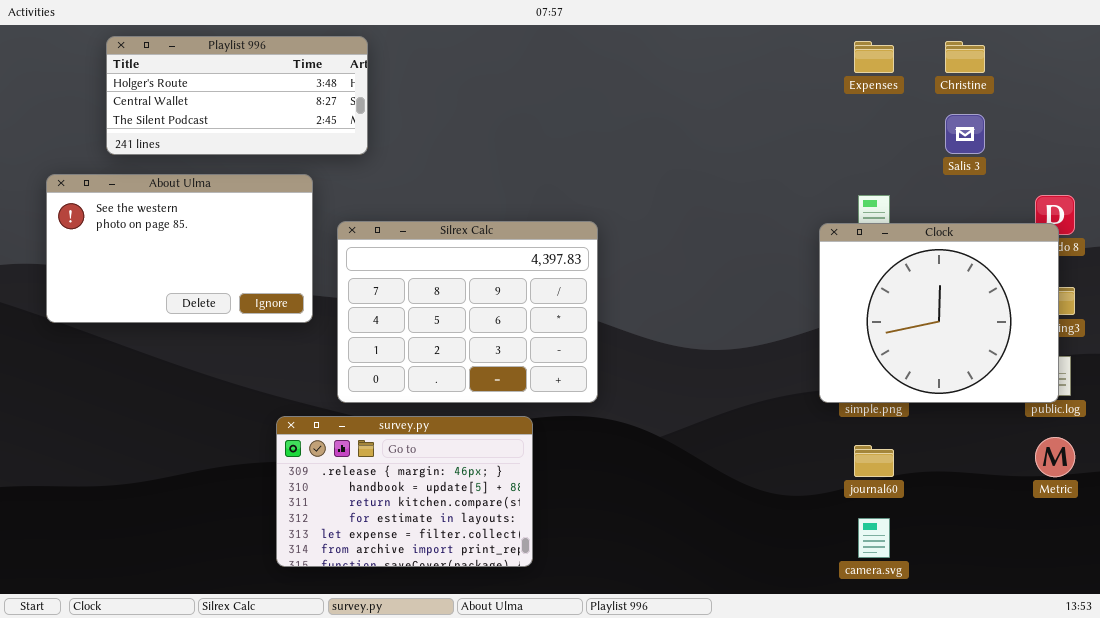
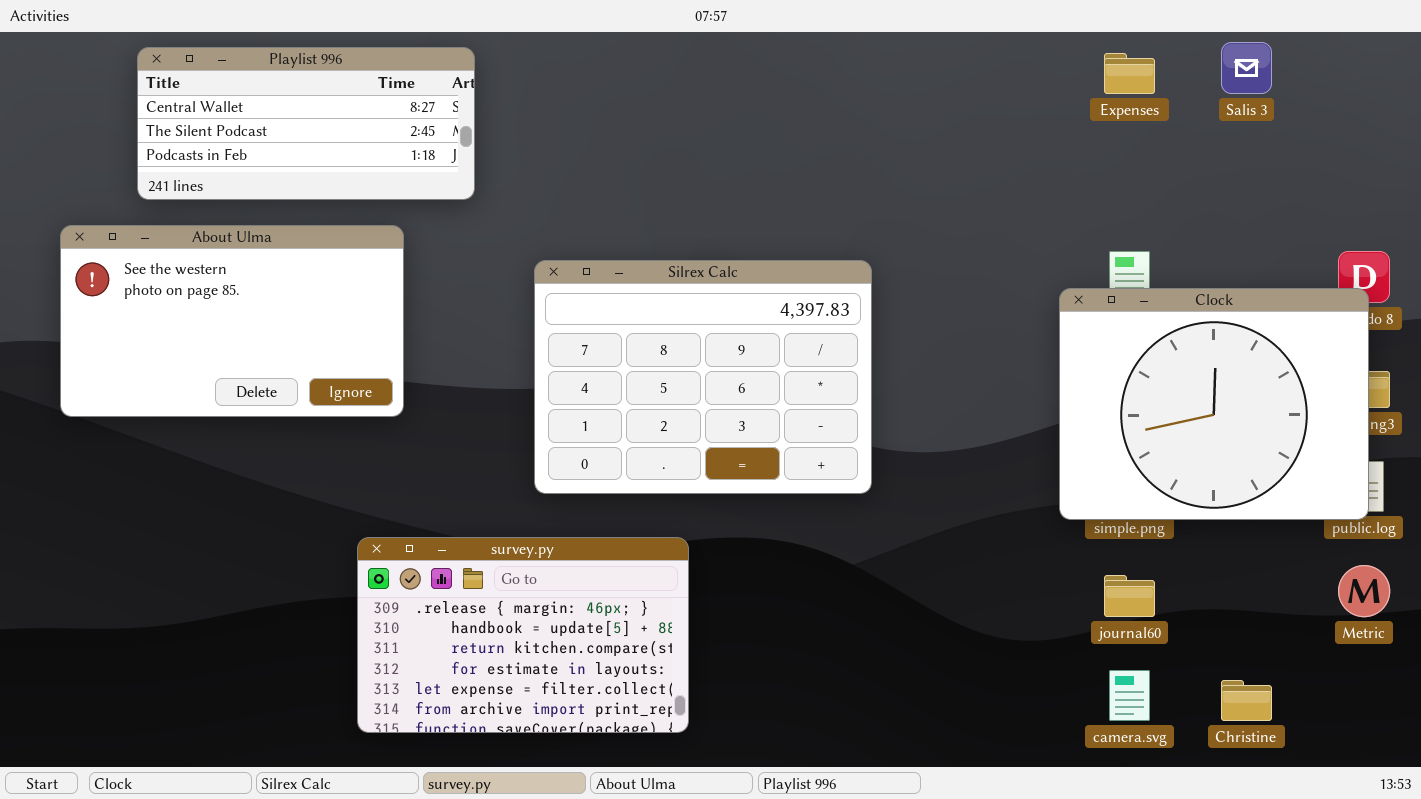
Playlist 996: [106,36,368,155] -> [137,47,475,200], scrolled down 1 row
Christine: [945,41,985,73] -> [1221,680,1272,721], moved
Salis 3: [945,114,985,154] -> [1221,42,1272,94], moved
Silrex Calc: [337,221,598,403] -> [534,260,872,494], moved

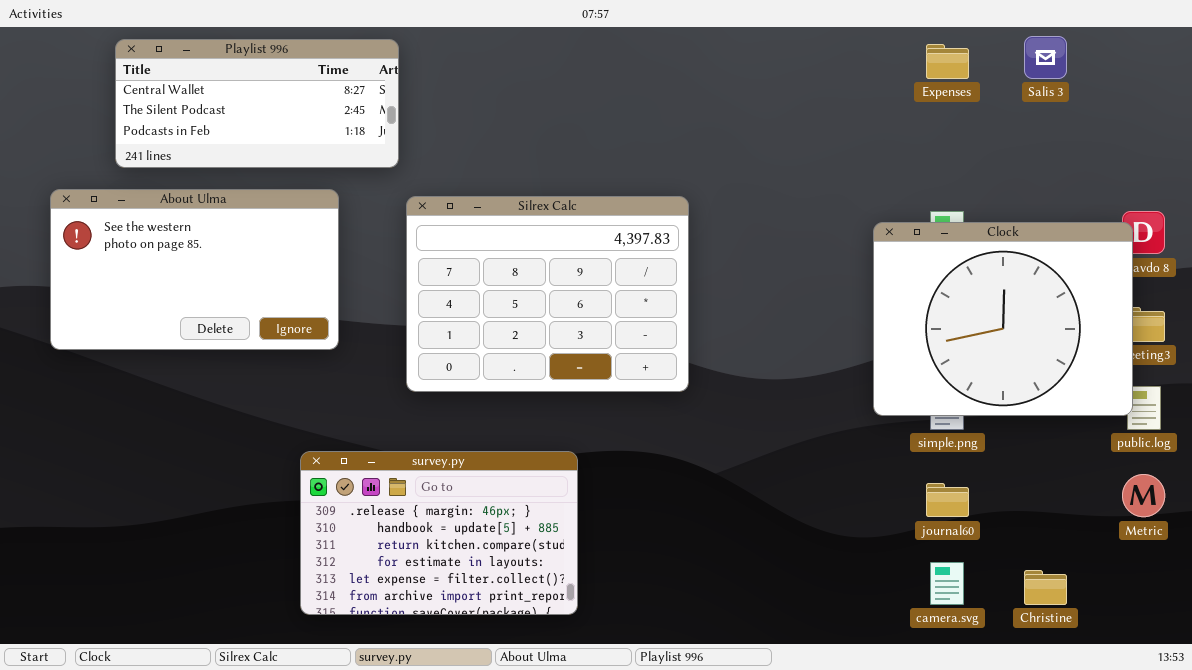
Silrex Calc: [534,260,872,494] -> [406,196,689,392], moved
Clock: [1059,288,1369,520] -> [873,222,1133,416], moved

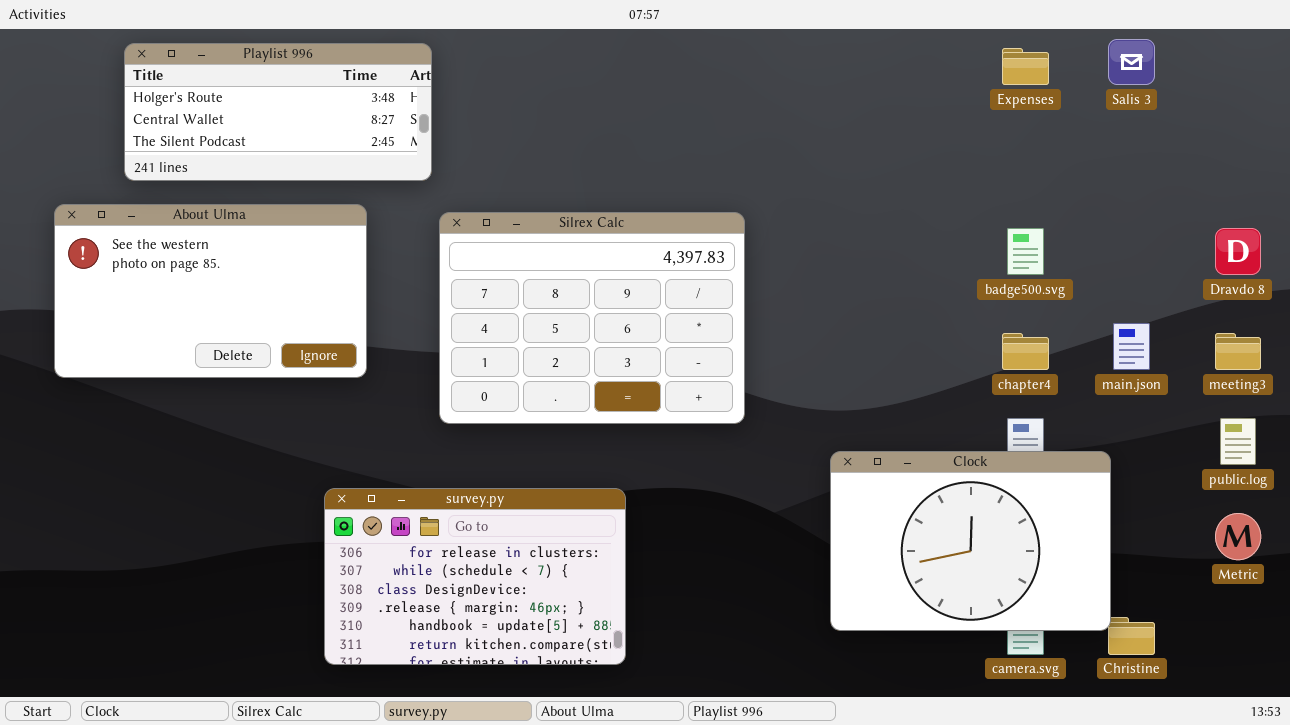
Playlist 996: [115,39,399,168] -> [124,43,432,181], scrolled up 1 row
Clock: [873,222,1133,416] -> [830,451,1111,631], moved, resized
survey.py: [300,451,578,615] -> [324,488,626,665], scrolled up 3 rows

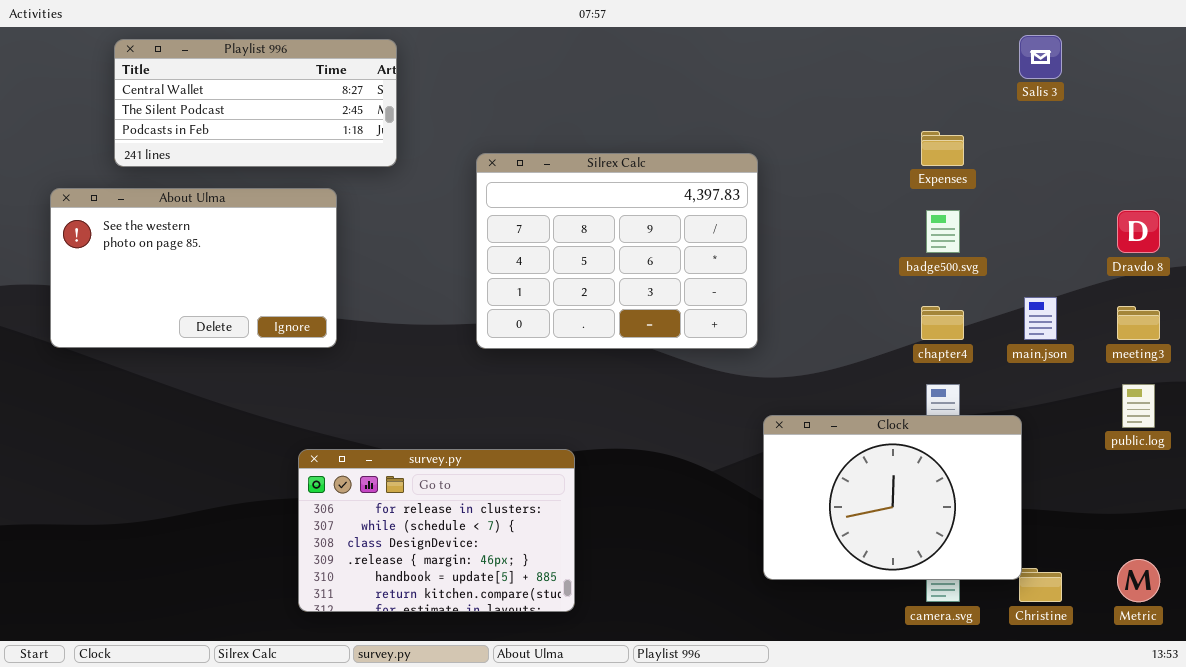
Playlist 996: [124,43,432,181] -> [114,39,397,167], scrolled down 1 row
Expenses: [1002,48,1049,85] -> [921,131,964,166], moved
Silrex Calc: [439,212,745,424] -> [476,153,758,349], moved
Metric: [1215,513,1261,560] -> [1117,559,1160,602], moved

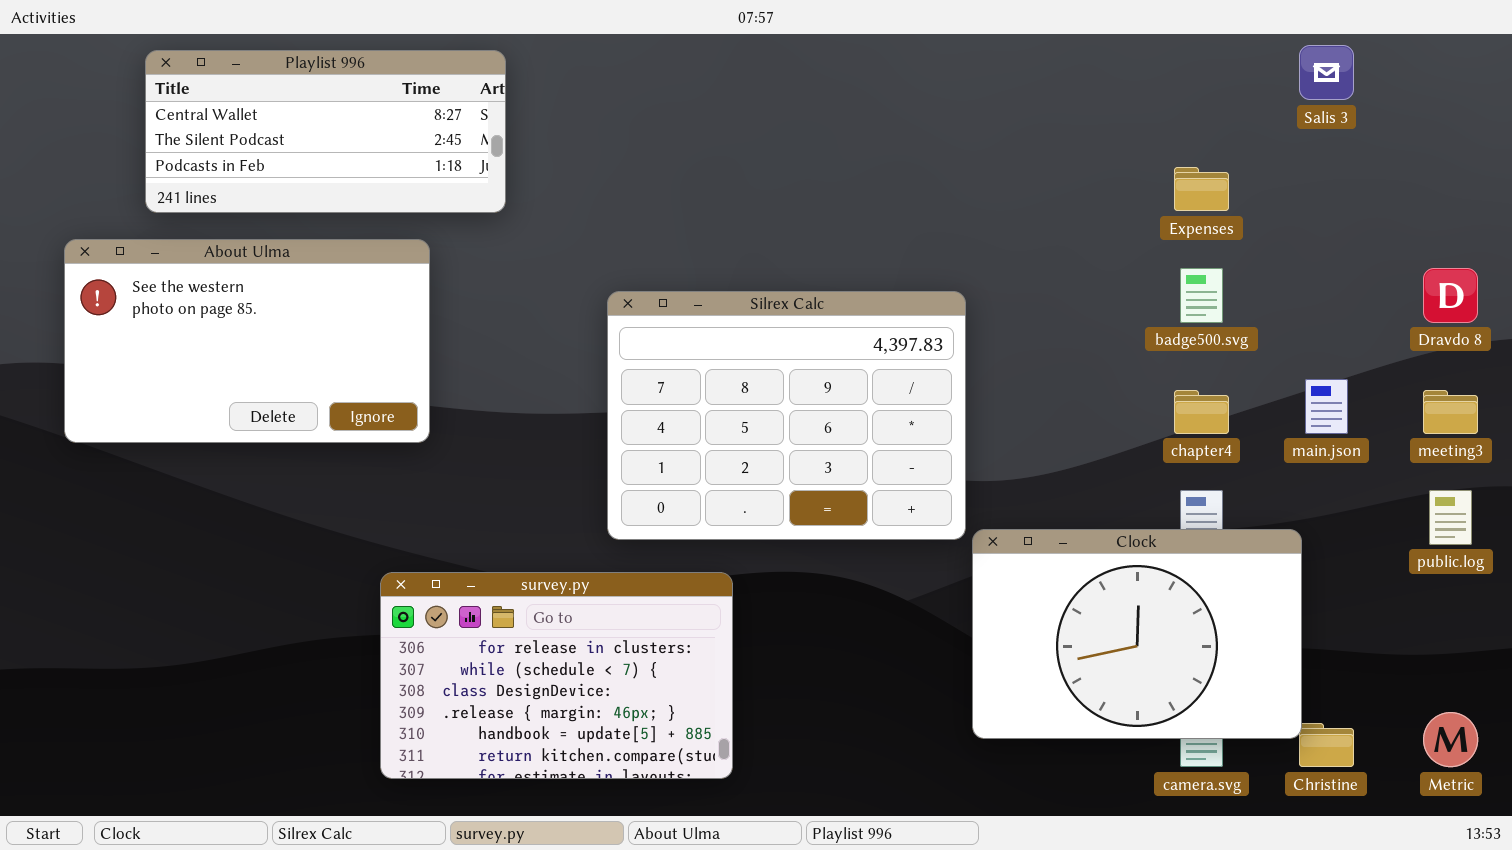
Silrex Calc: [476,153,758,349] -> [607,291,966,540], moved

